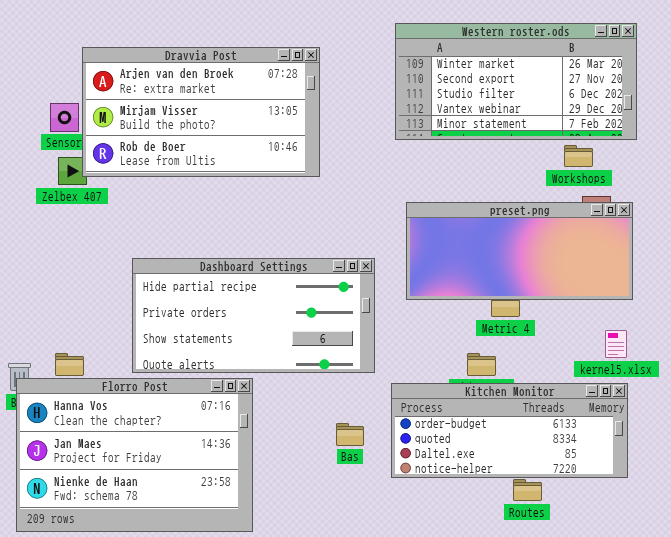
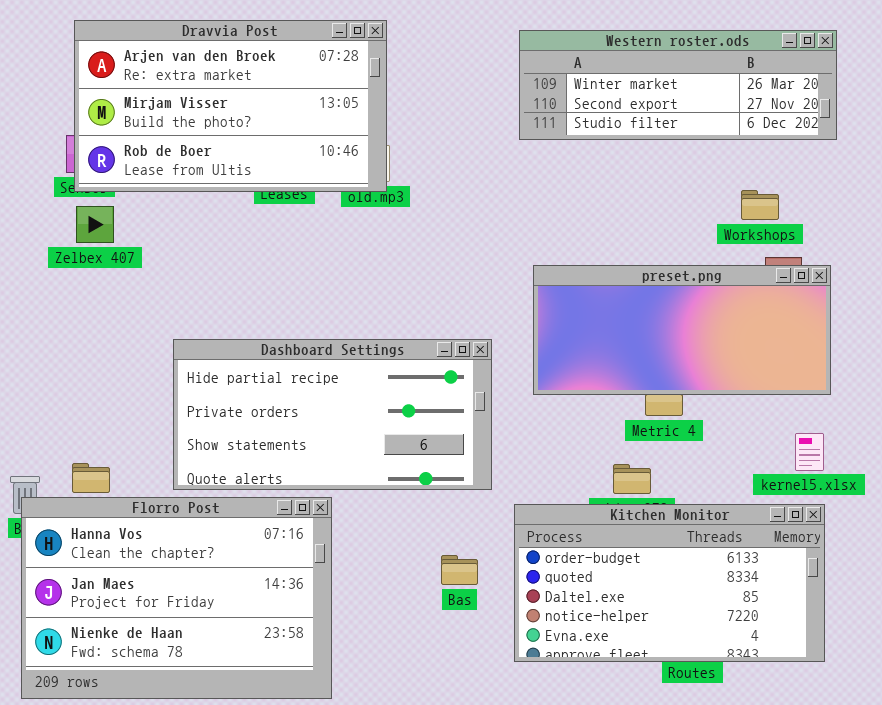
Western roster.ods: [395,23,637,140] -> [519,30,837,140], resized
Dravvia Post: [82,47,320,177] -> [74,20,387,192], moved
Kitchen Monitor: [391,383,628,478] -> [514,504,825,662], resized

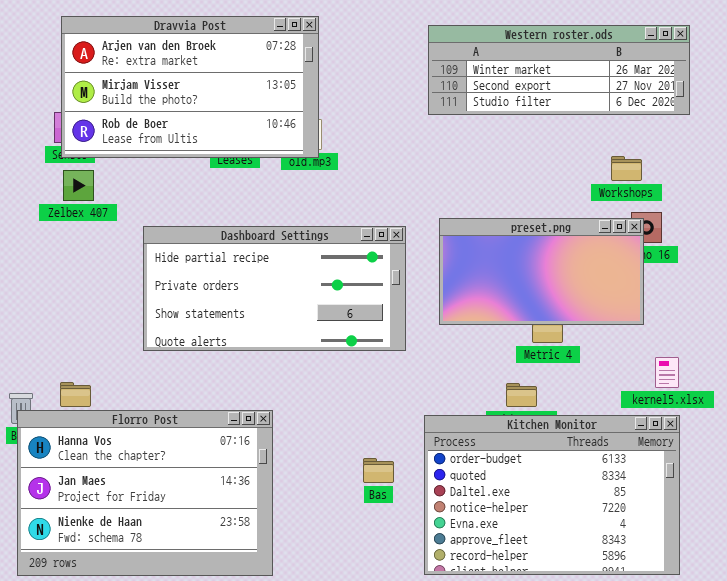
preset.png: [533,265,831,395] -> [439,218,644,325], resized
Dashboard Settings: [173,339,492,490] -> [143,226,406,351], moved
Kitchen Monitor: [514,504,825,662] -> [424,415,680,575], resized

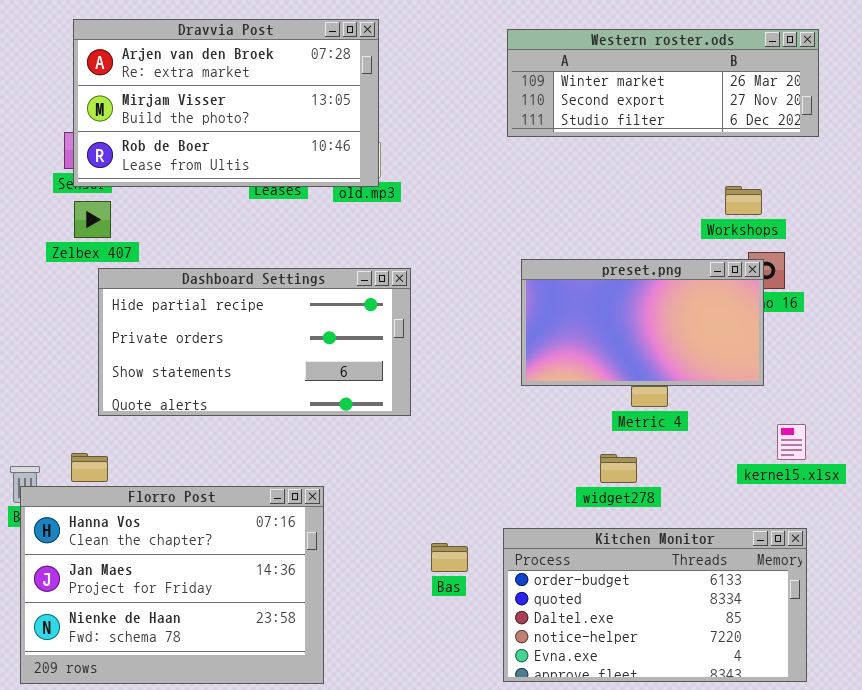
Dashboard Settings: [143,226,406,351] -> [98,268,411,416], moved
Kitchen Monitor: [424,415,680,575] -> [503,528,807,682], resized

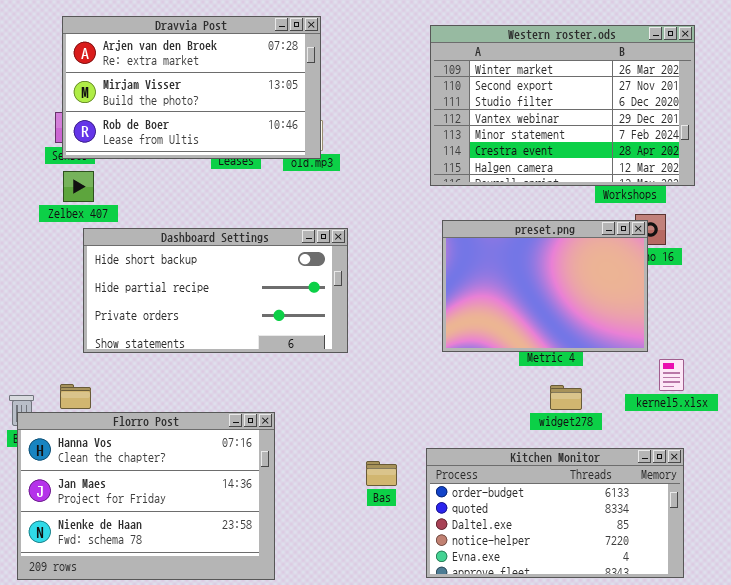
Western roster.ods: [507,29,819,137] -> [430,25,695,186], resized
preset.png: [521,259,764,386] -> [442,220,648,352], resized
Dashboard Settings: [98,268,411,416] -> [83,228,348,353], scrolled up 1 row
widget278: [600,454,637,483] -> [550,385,582,410], moved

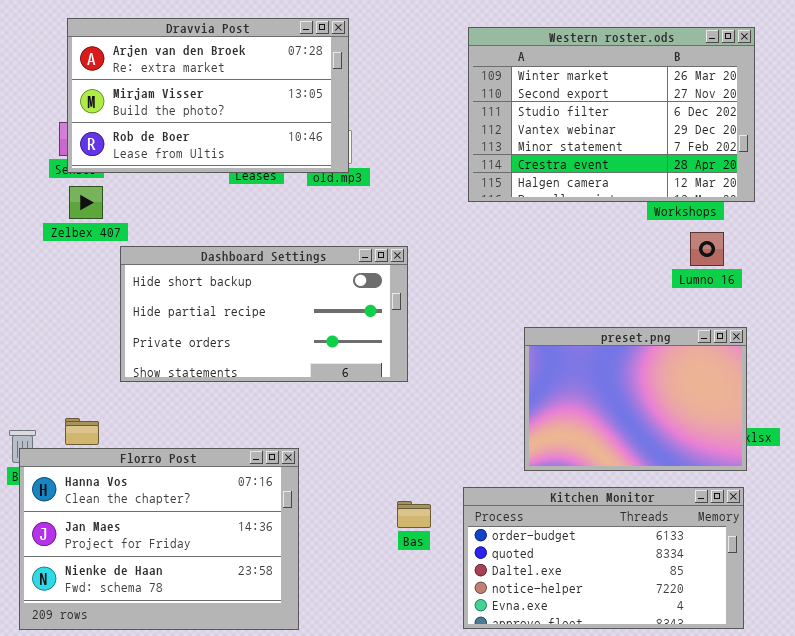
preset.png: [442,220,648,352] -> [524,327,747,471], moved
Dashboard Settings: [83,228,348,353] -> [120,246,408,382], moved

